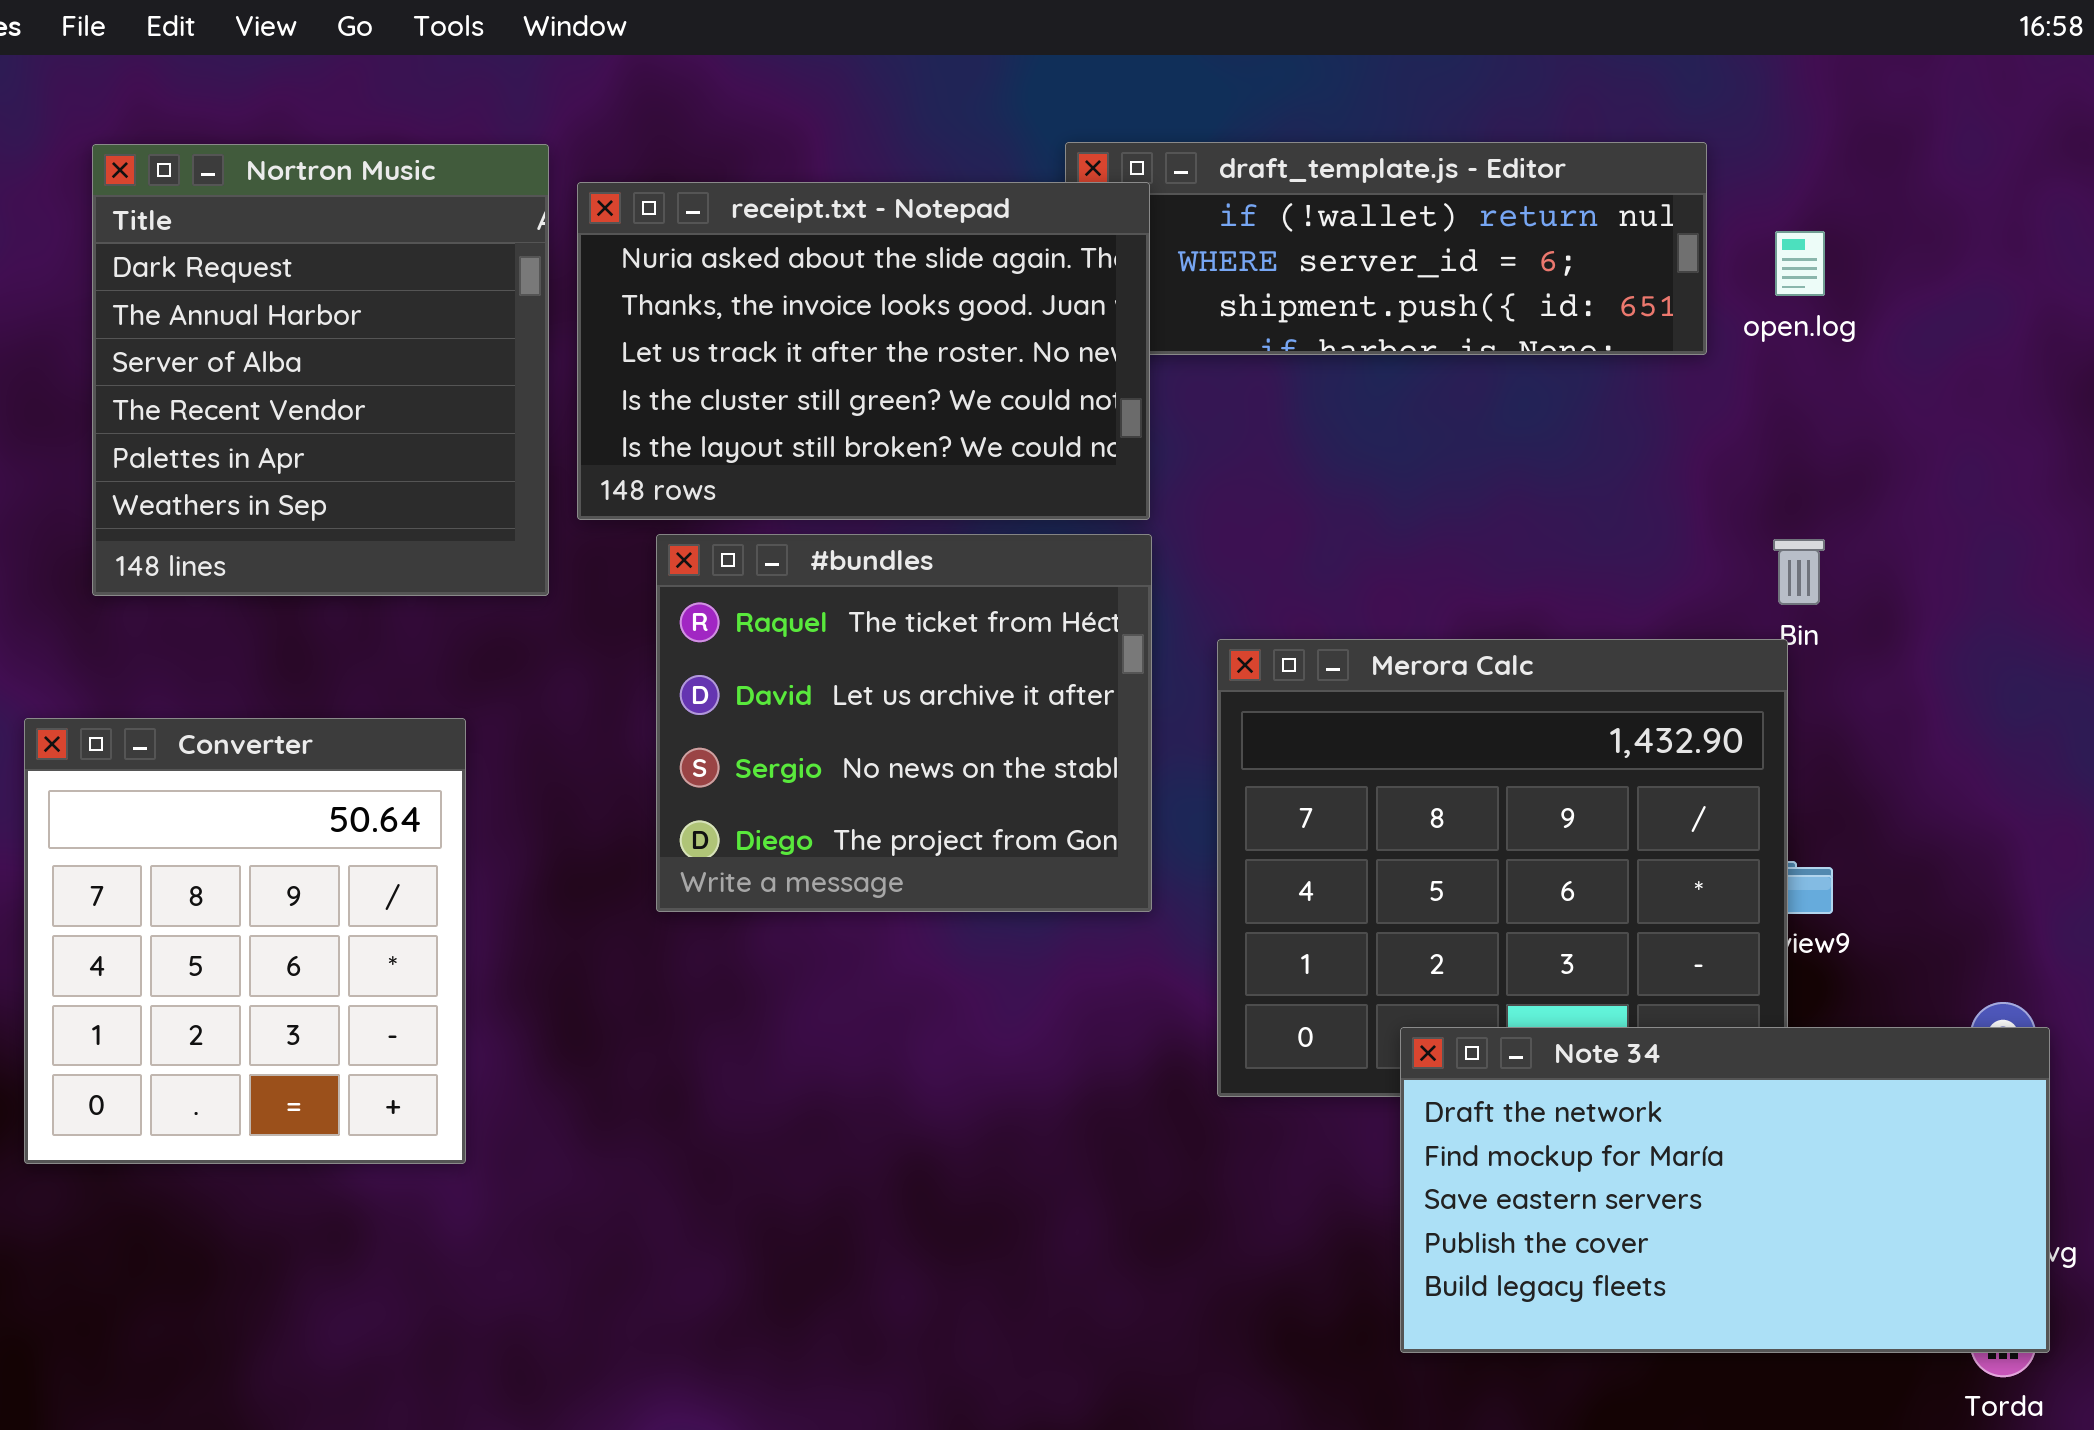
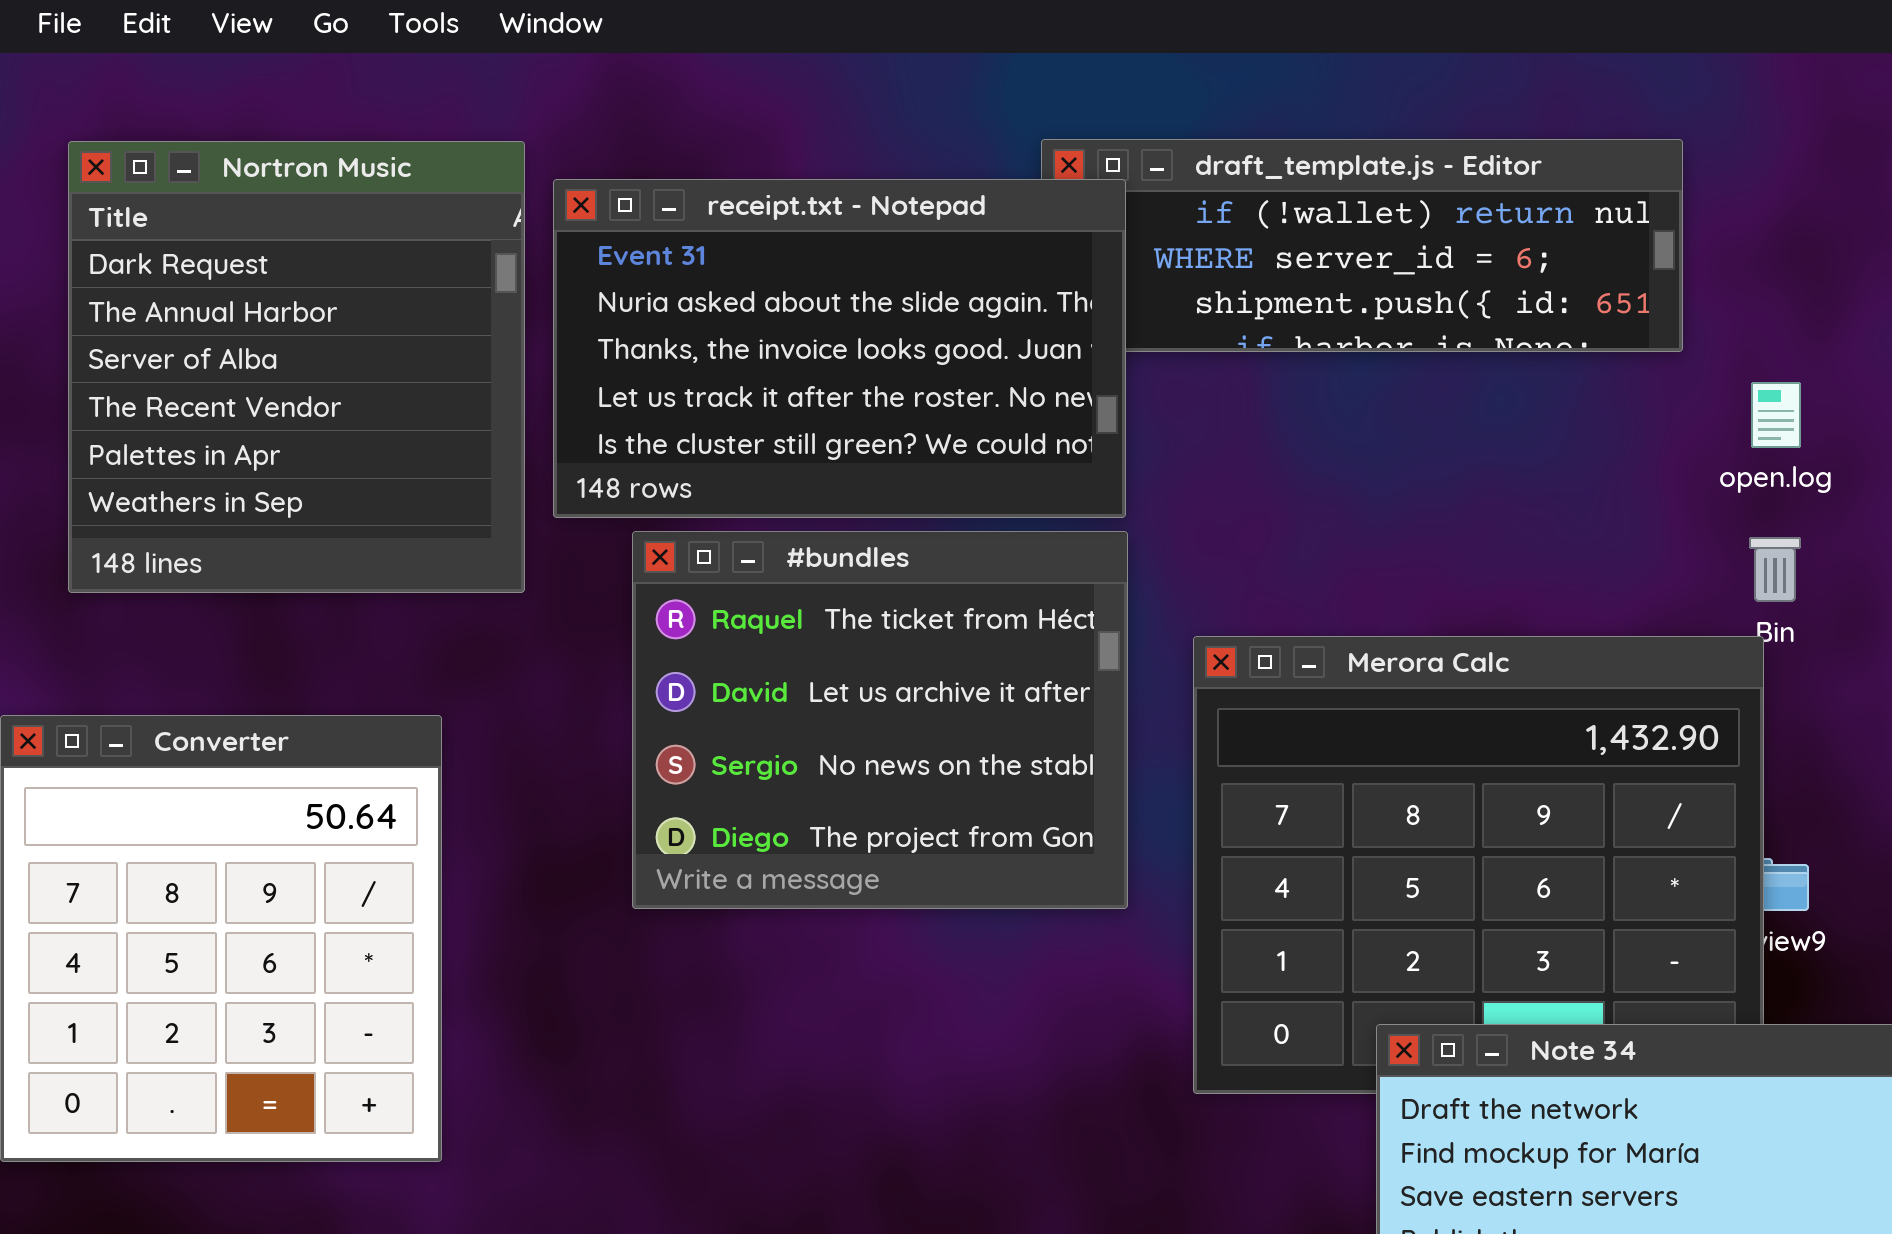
receipt.txt - Notepad: [577,182,1150,520] -> [553,179,1126,518], scrolled up 1 row
open.log: [1775,231,1825,296] -> [1751,382,1801,448], moved

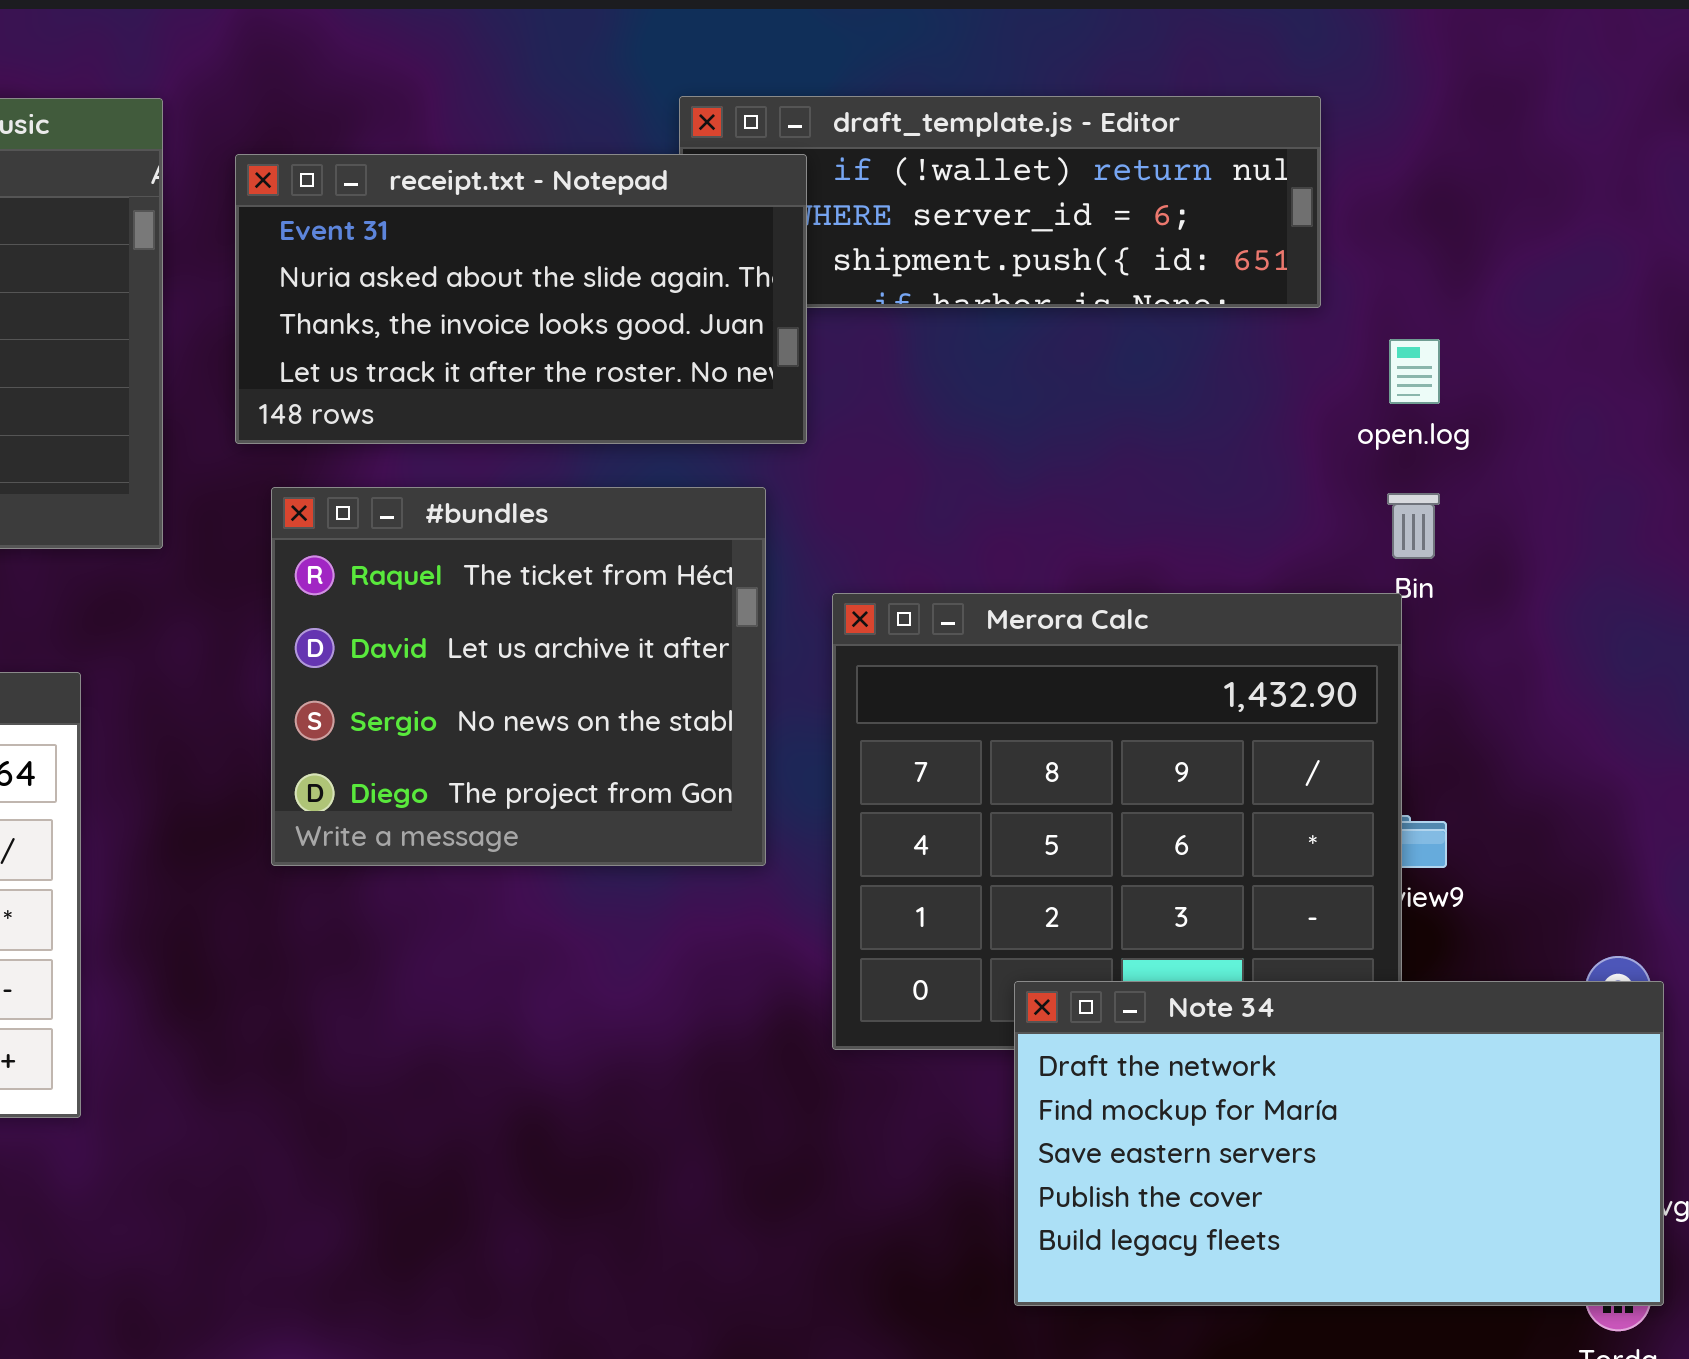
receipt.txt - Notepad: [553,179,1126,518] -> [235,154,807,444], moved, resized

